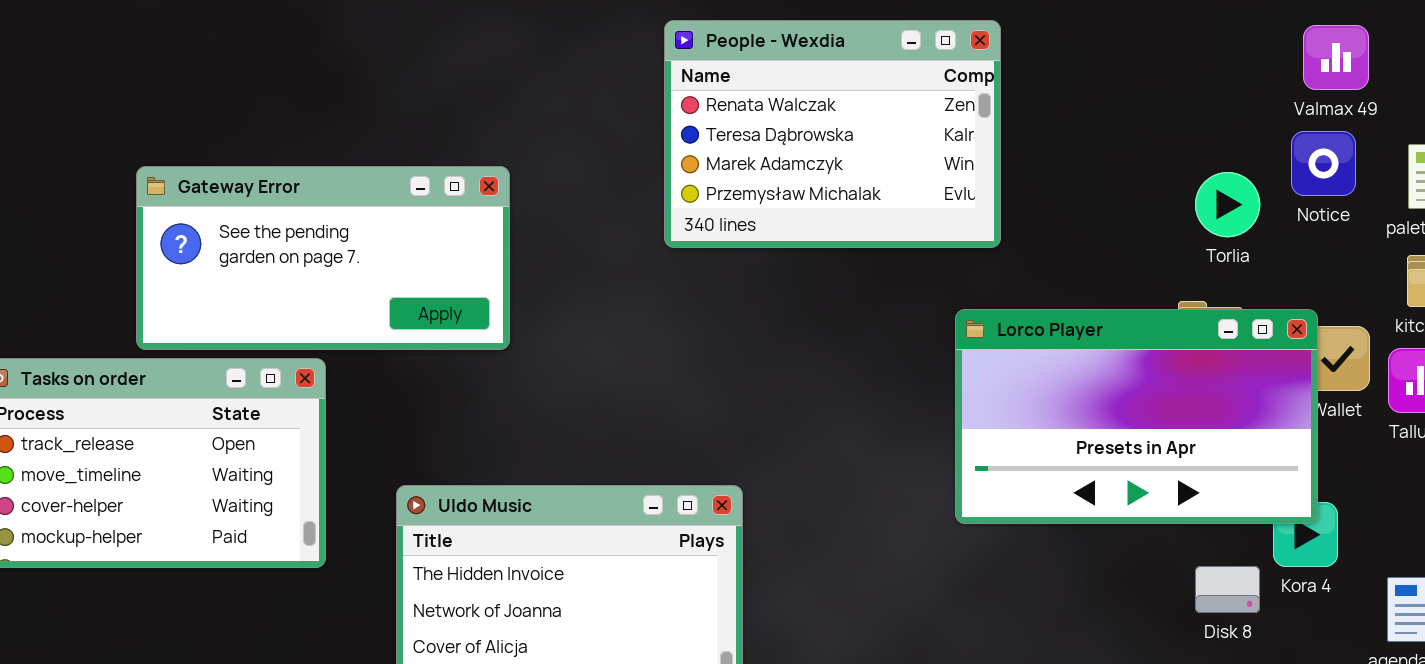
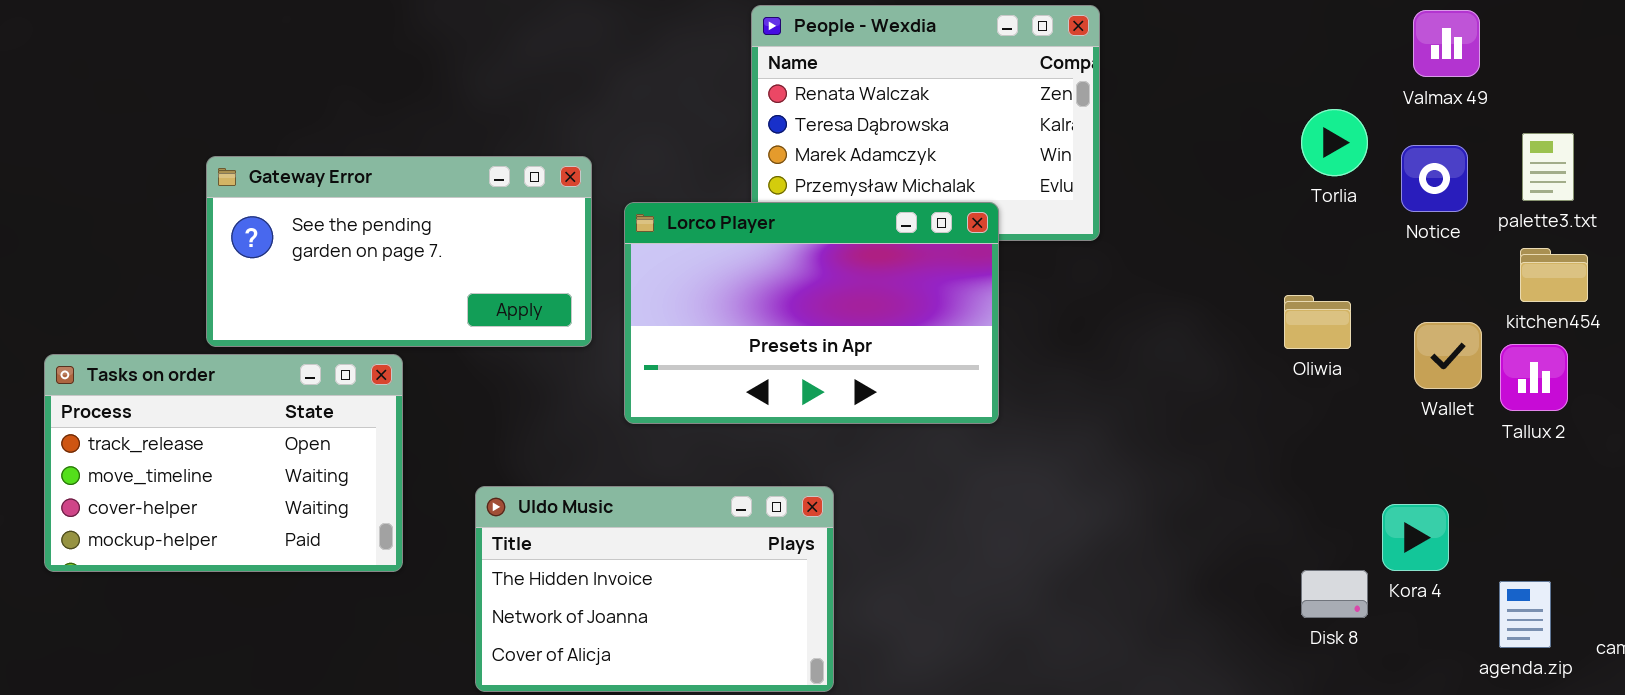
Notice: [1291,131,1356,196] -> [1401,145,1468,212], moved
Torlia: [1195,172,1260,237] -> [1301,109,1368,176], moved
Lorco Player: [955,309,1318,524] -> [624,202,999,424], moved

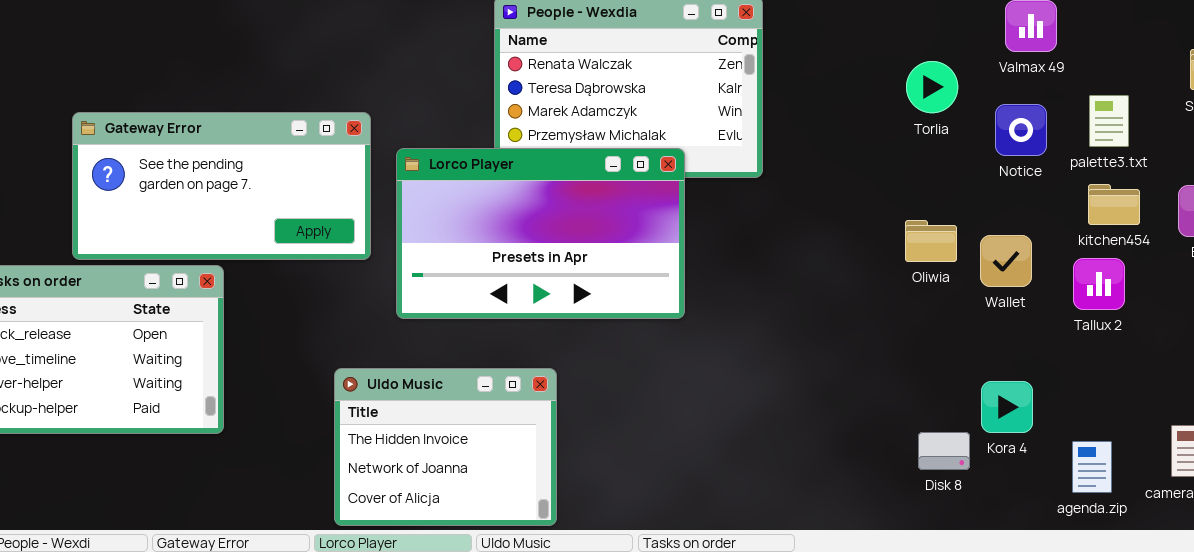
Torlia: [1301,109,1368,176] -> [906,61,958,113], moved
Wallet: [1414,322,1482,389] -> [980,235,1032,287], moved
Uldo Music: [475,486,834,692] -> [334,368,557,526], resized

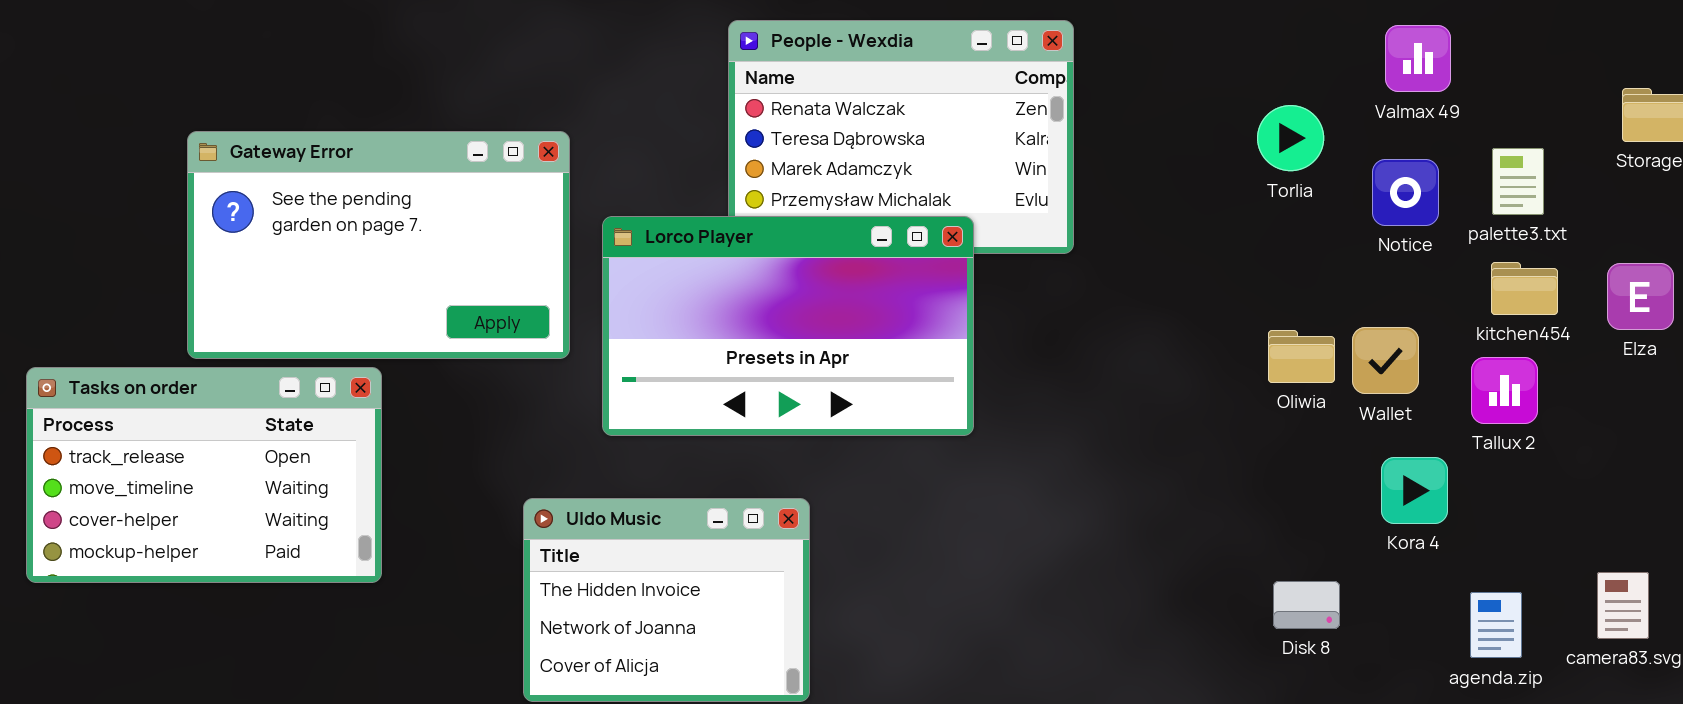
Gateway Error: [72,112,371,260] -> [187,131,570,359], resized
Oliwia: [905,220,957,262] -> [1268,330,1335,383], moved
Kora 4: [981,381,1033,433] -> [1381,457,1448,524], moved

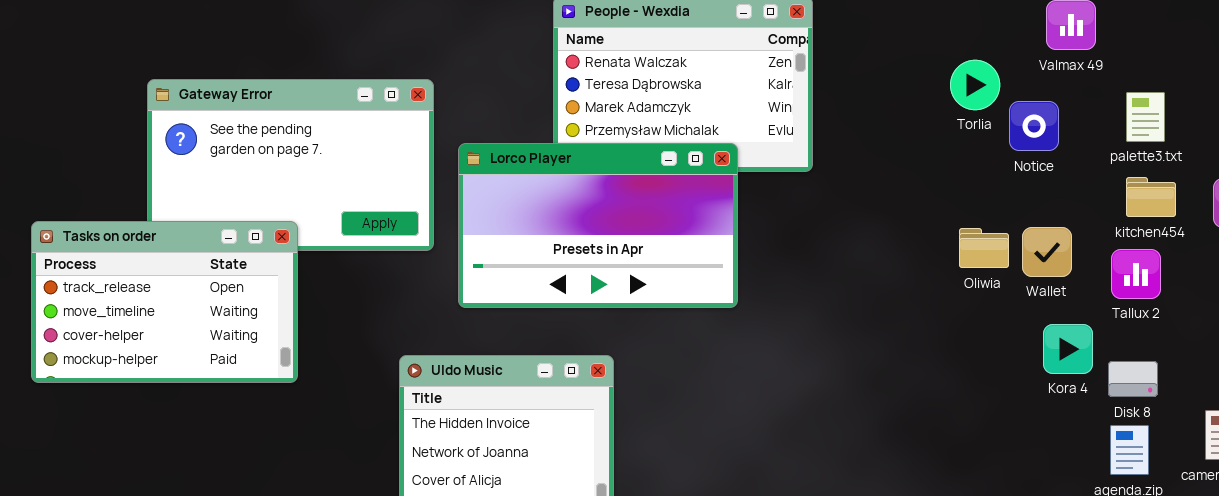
Notice: [1372,159,1439,226] -> [1009,101,1059,151], moved
Tasks on order: [26,367,382,583] -> [31,221,298,383], moved
Disk 8: [1273,581,1340,629] -> [1108,361,1158,397], moved

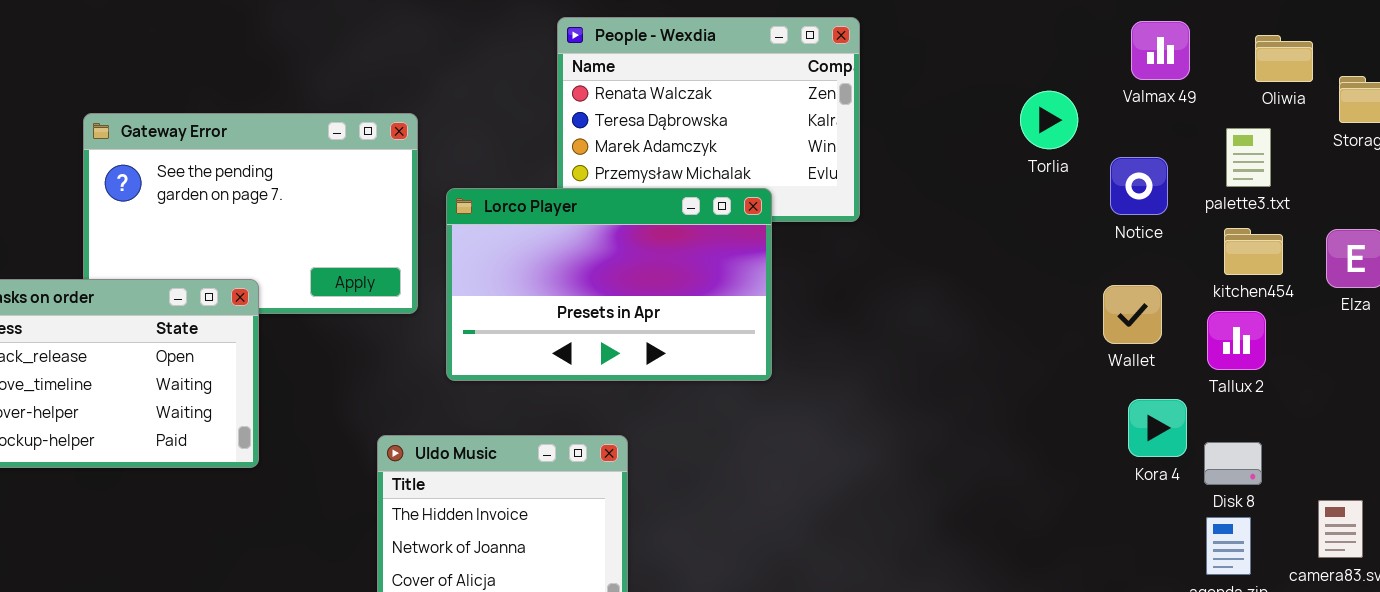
Notice: [1009,101,1059,151] -> [1110,157,1168,215], moved
Oliwia: [959,228,1009,268] -> [1255,35,1313,82], moved

